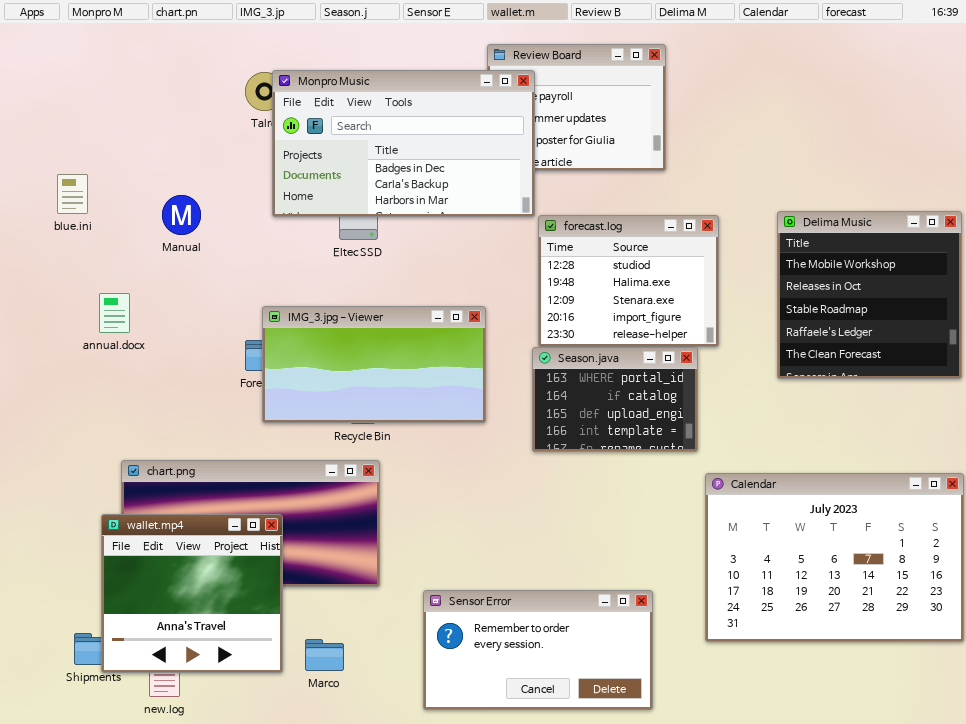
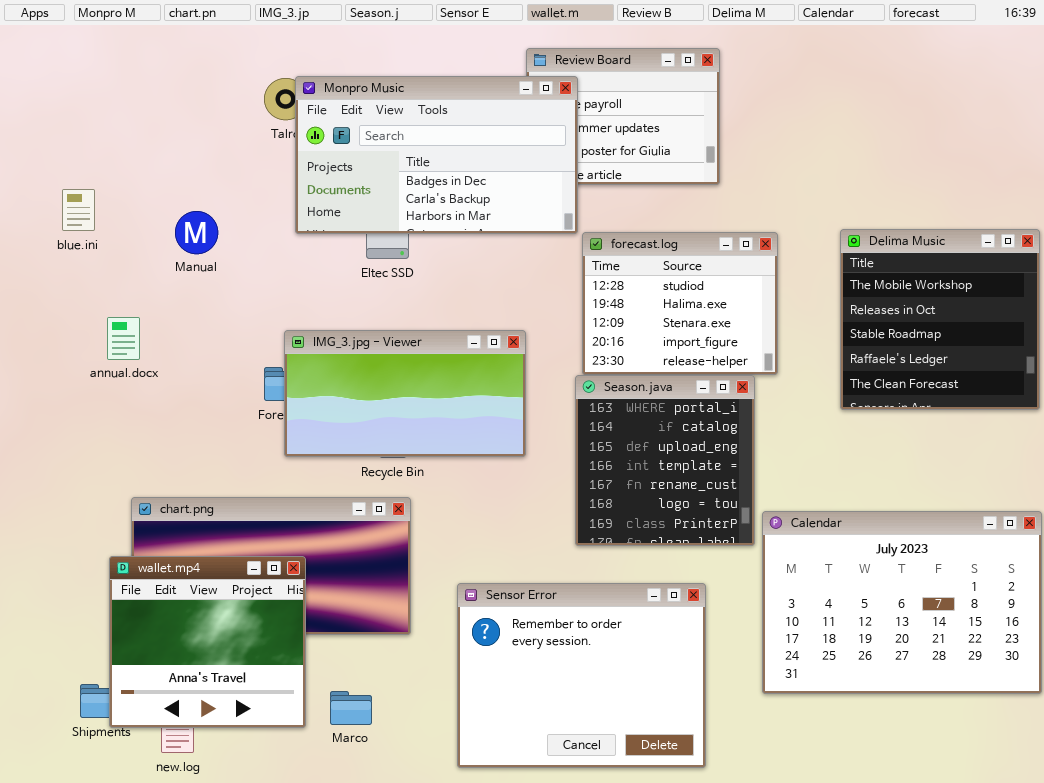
Season.java: [532,347,698,452] -> [575,375,755,546], resized
Sensor Error: [423,590,653,710] -> [457,583,706,768], resized

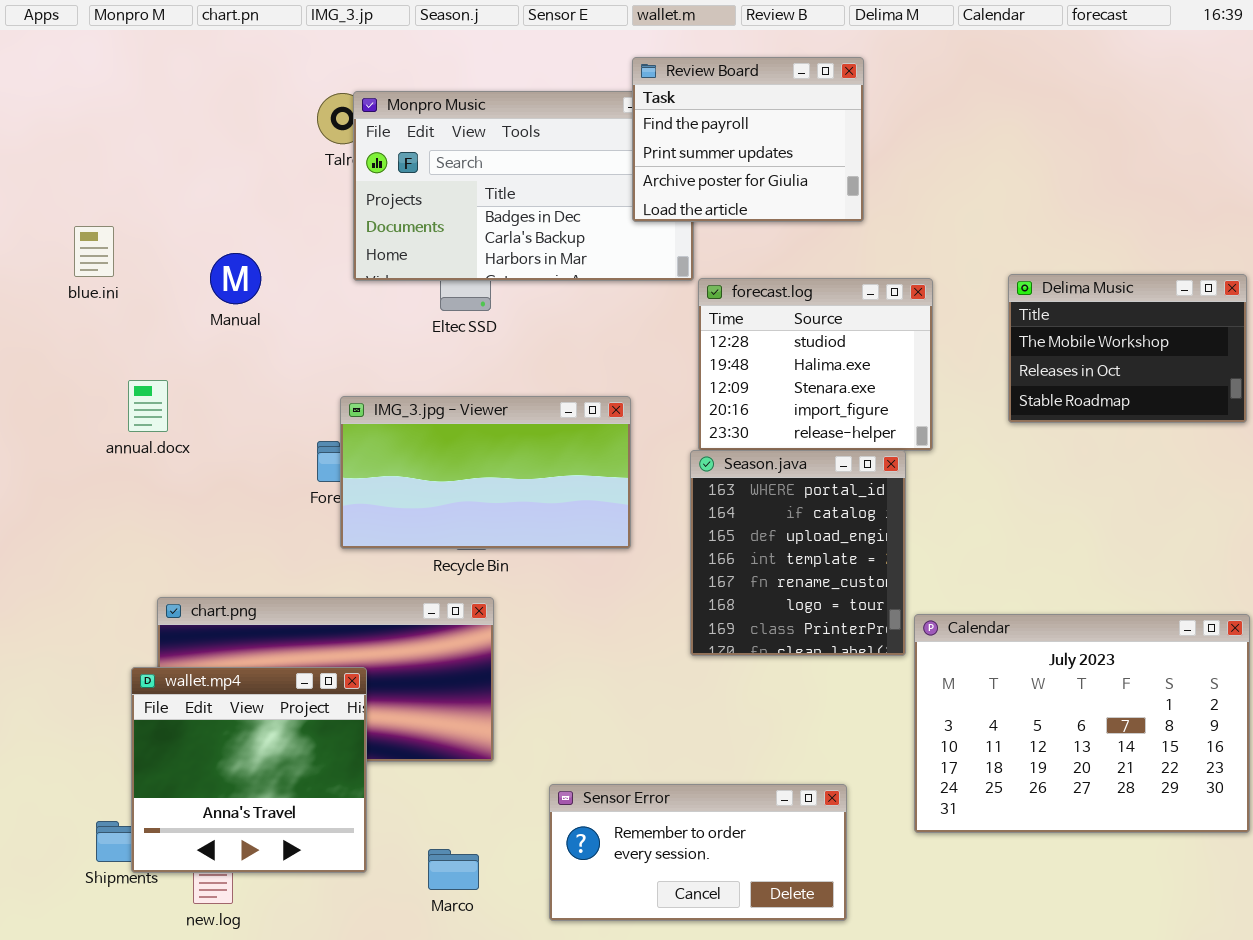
Review Board: [526,48,720,185] -> [632,57,864,222], raised
Delima Music: [840,229,1040,410] -> [1008,274,1247,423], resized
Sensor Error: [457,583,706,768] -> [549,784,847,921], resized
Marco: [330,691,372,725] -> [428,849,479,890], moved

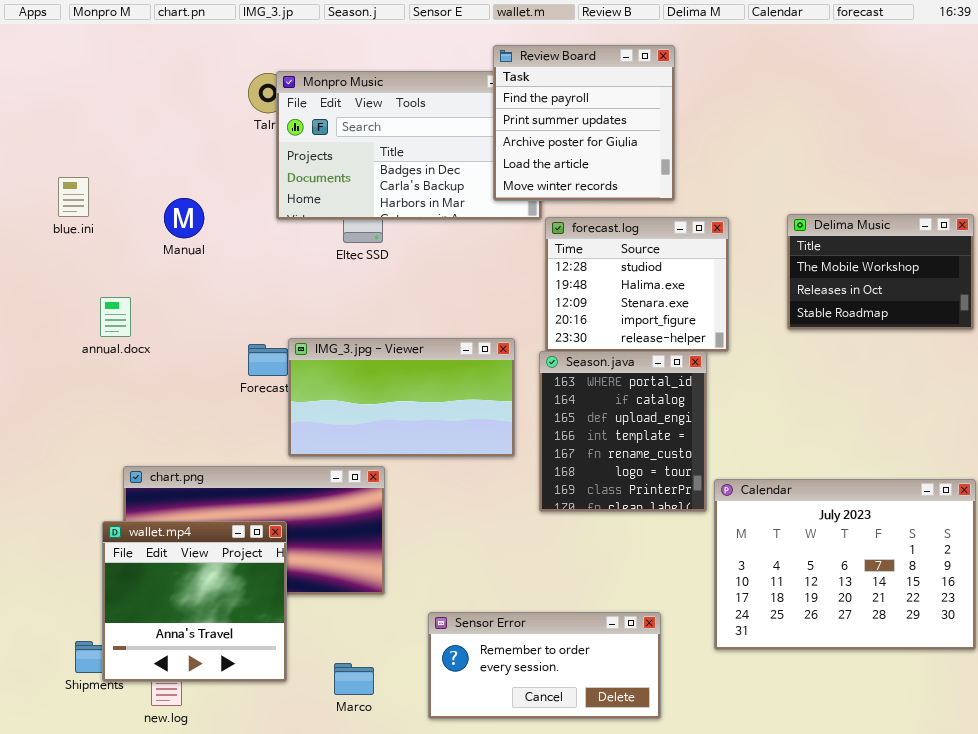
Review Board: [632,57,864,222] -> [493,45,675,201], resized
IMG_3.jpg - Viewer: [340,396,631,549] -> [288,338,515,457], moved

